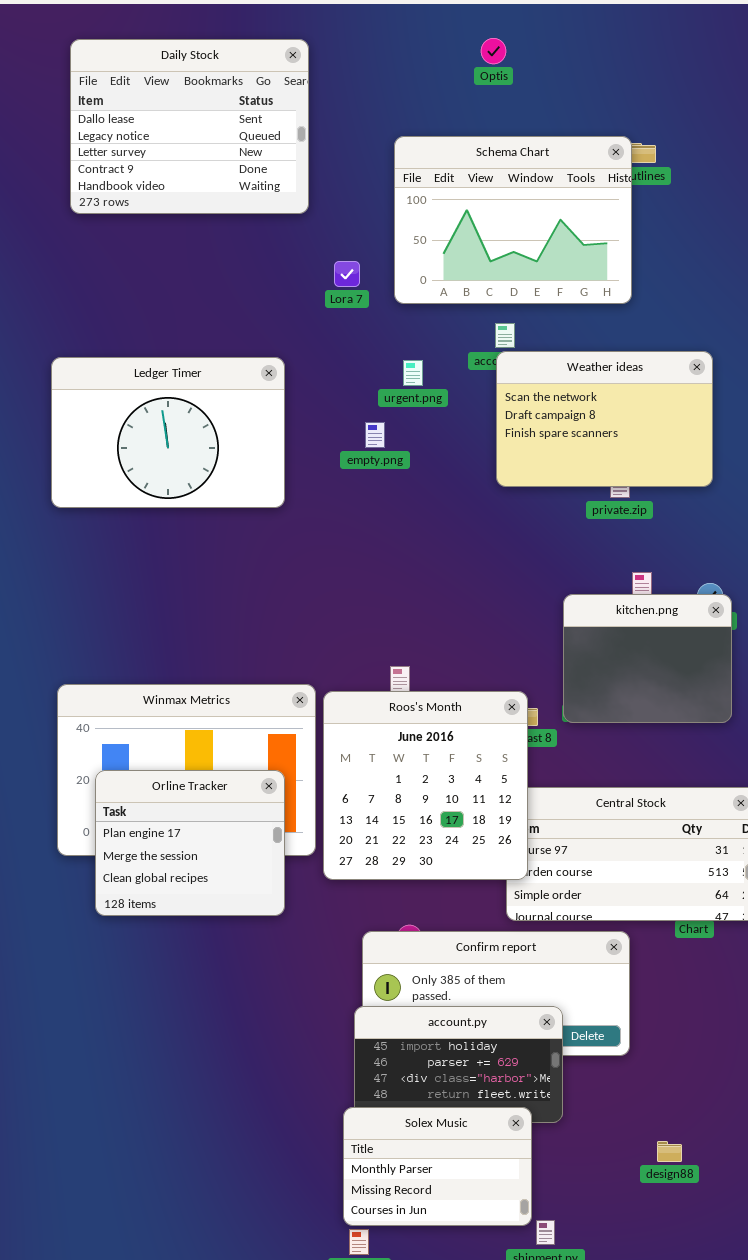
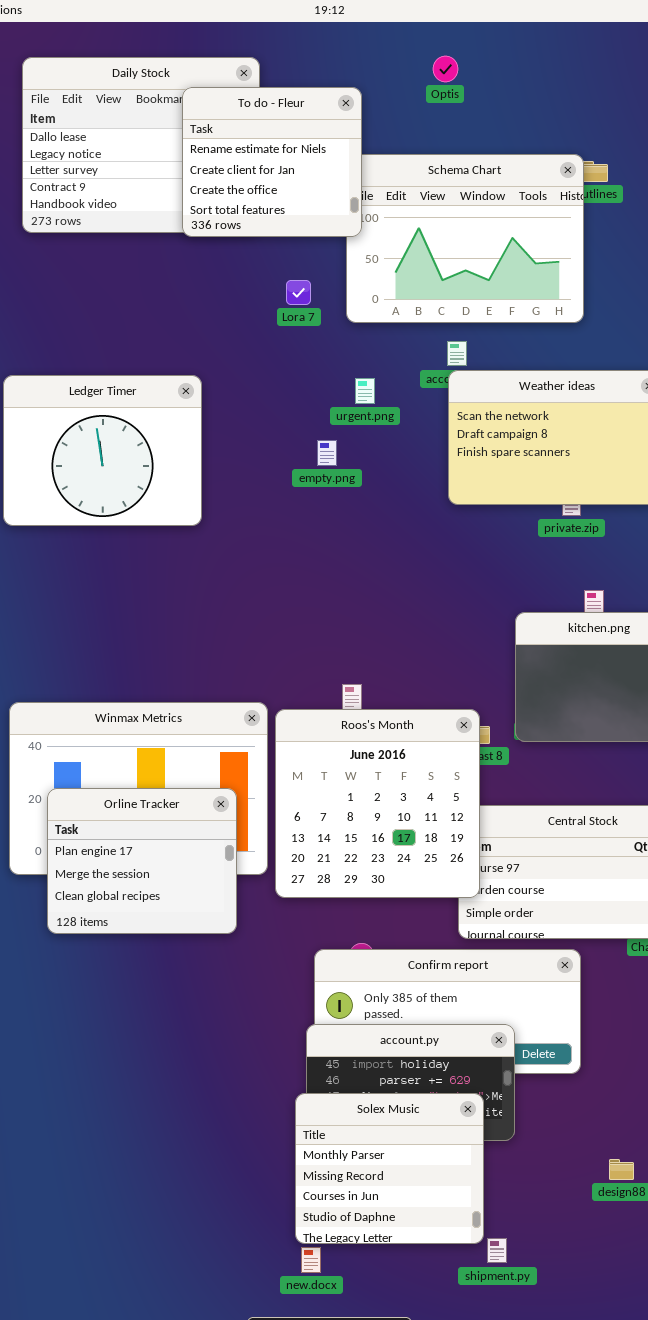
To do - Fleur: none -> [182,87,362,237], opened
Ledger Timer: [51,357,285,508] -> [3,375,202,526], resized
Solex Music: [343,1107,532,1226] -> [295,1093,484,1244], resized

